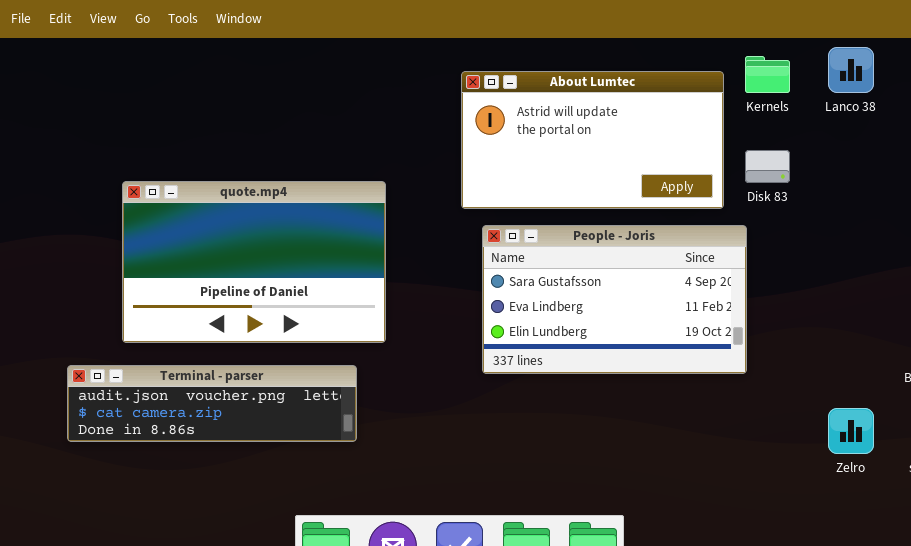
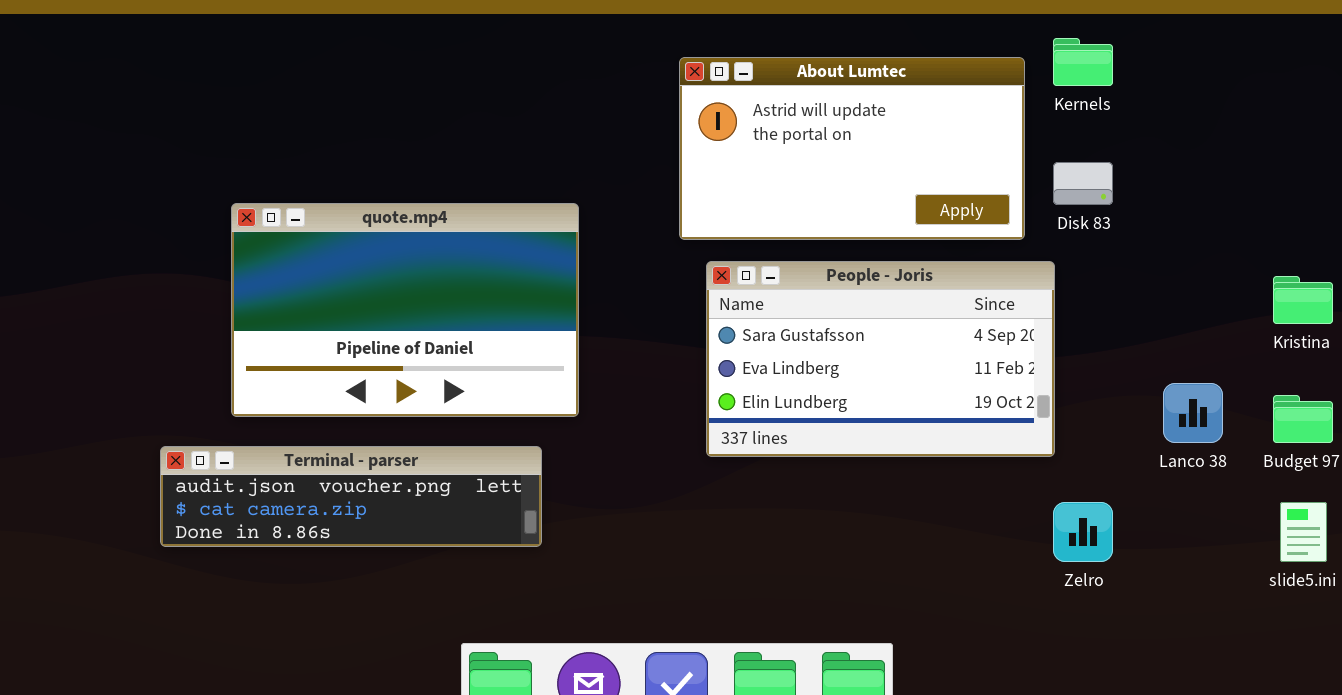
Lanco 38: [828,47,874,93] -> [1163,383,1223,443], moved
Zelro: [828,408,874,454] -> [1053,502,1113,562], moved

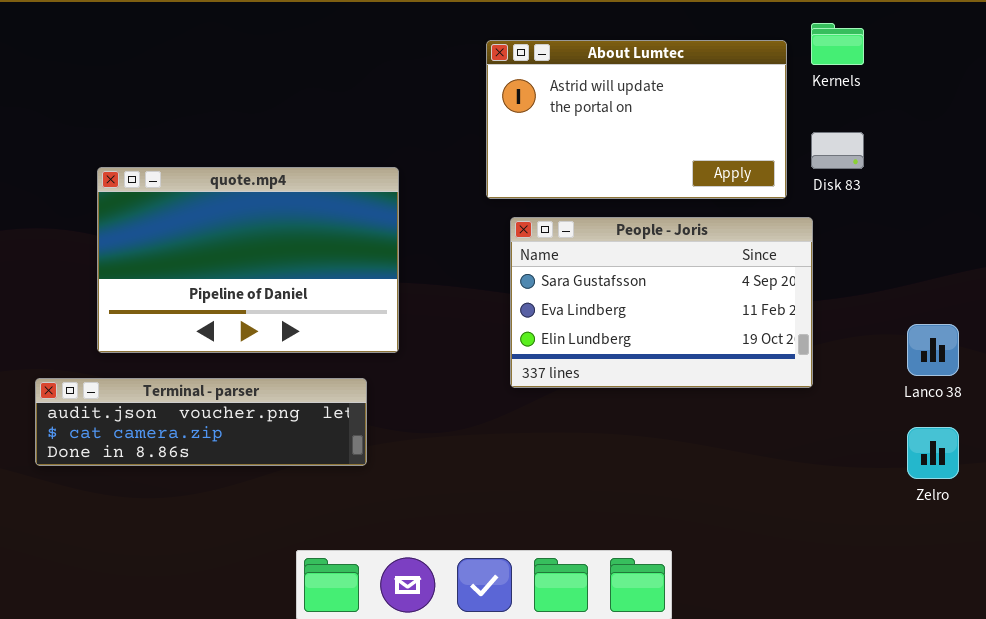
Zelro: [1053,502,1113,562] -> [907,427,959,479], moved

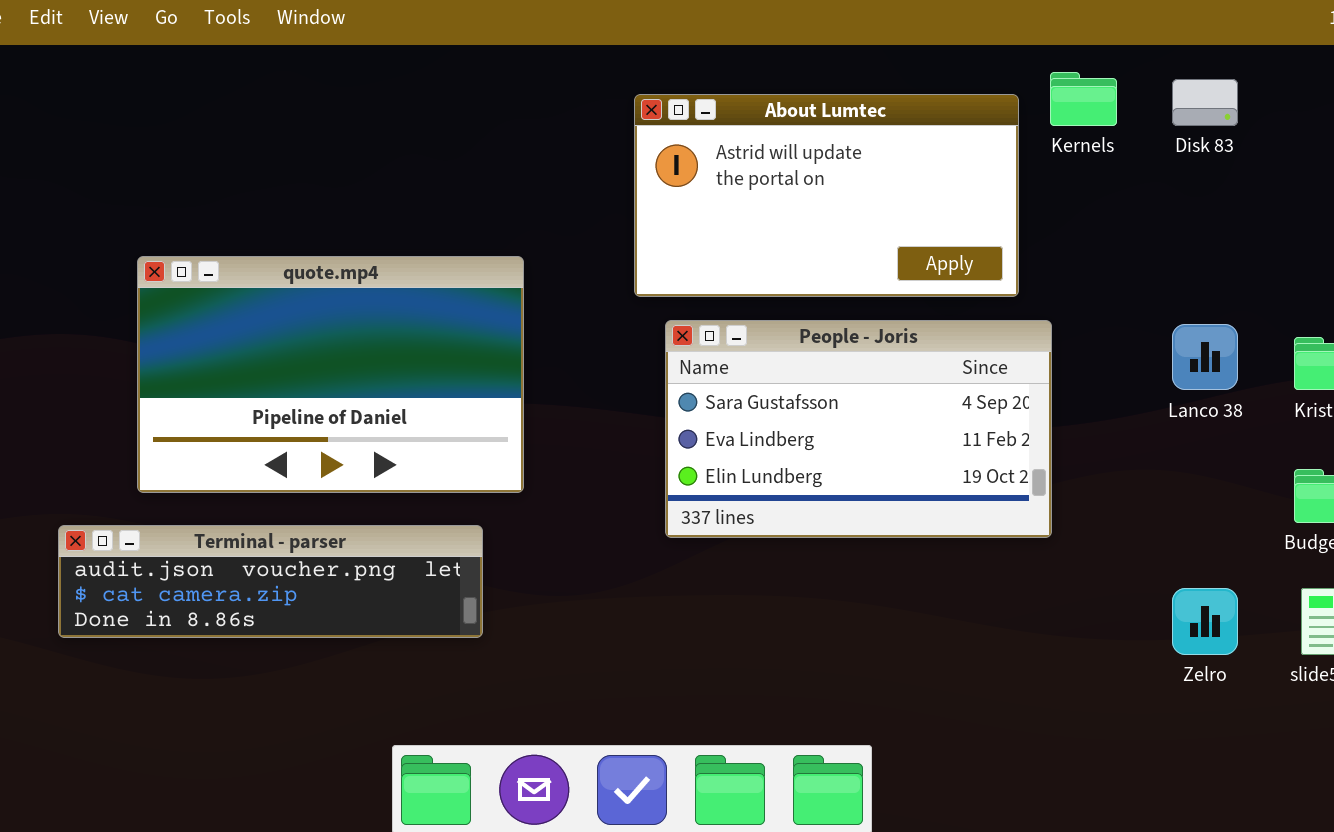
Disk 83: [811,132,864,169] -> [1172,79,1238,126], moved
Lanco 38: [907,324,959,376] -> [1172,324,1238,390], moved

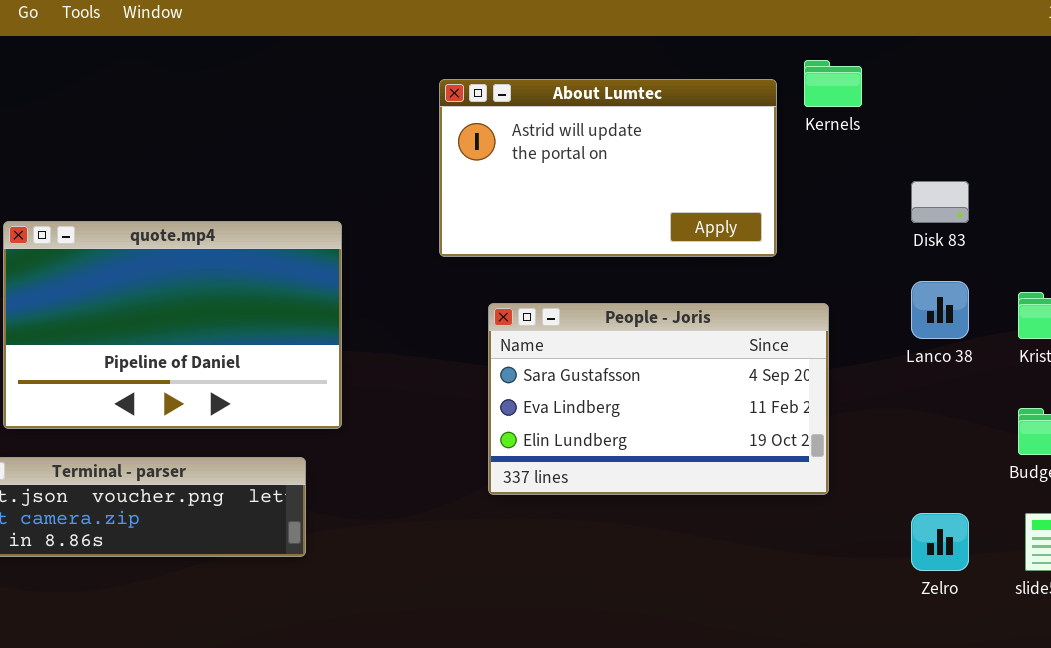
Disk 83: [1172,79,1238,126] -> [911,181,969,223], moved
People - Joris: [665,320,1052,538] -> [488,303,829,495], moved

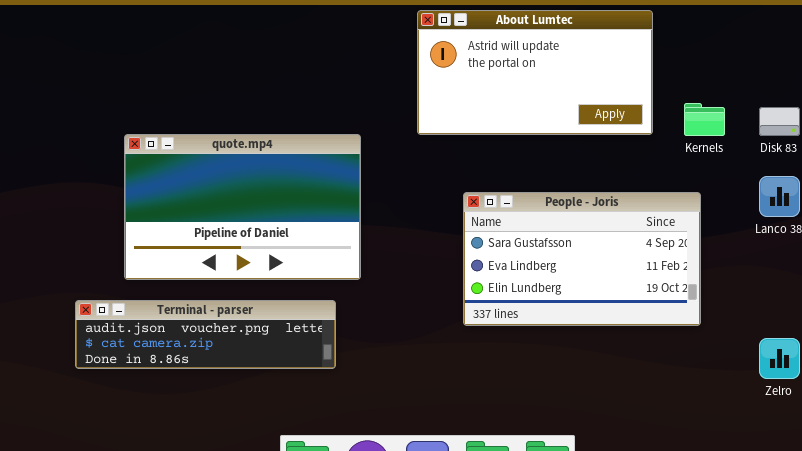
Kernels: [804,60,862,107] -> [684,103,725,136], moved
About Lumtec: [439,79,777,257] -> [417,10,653,135], moved

